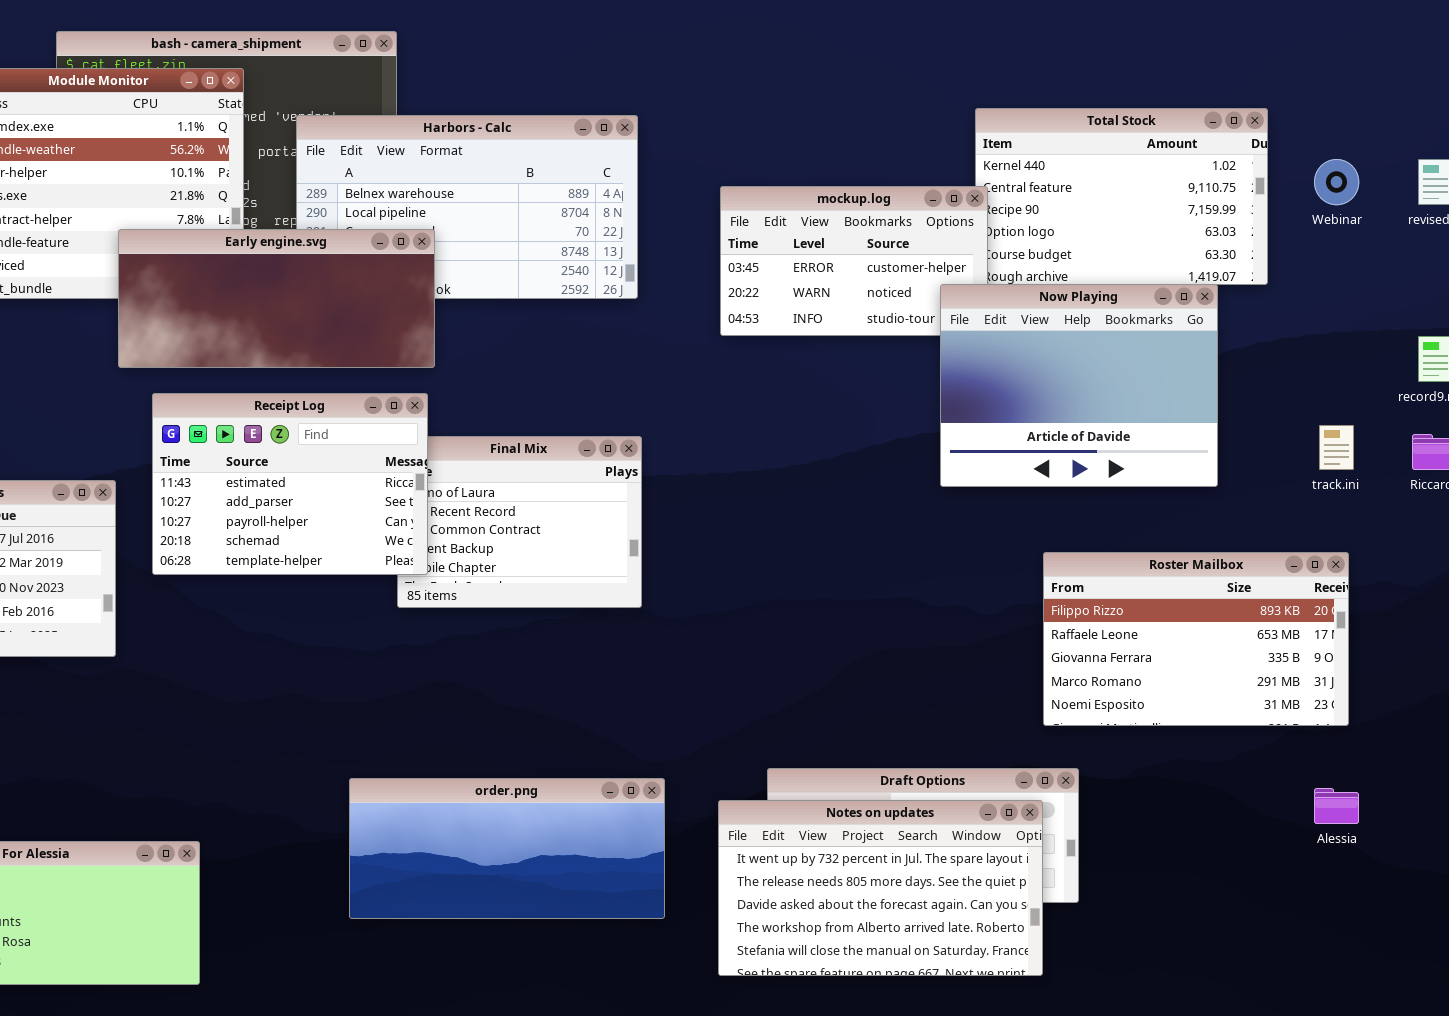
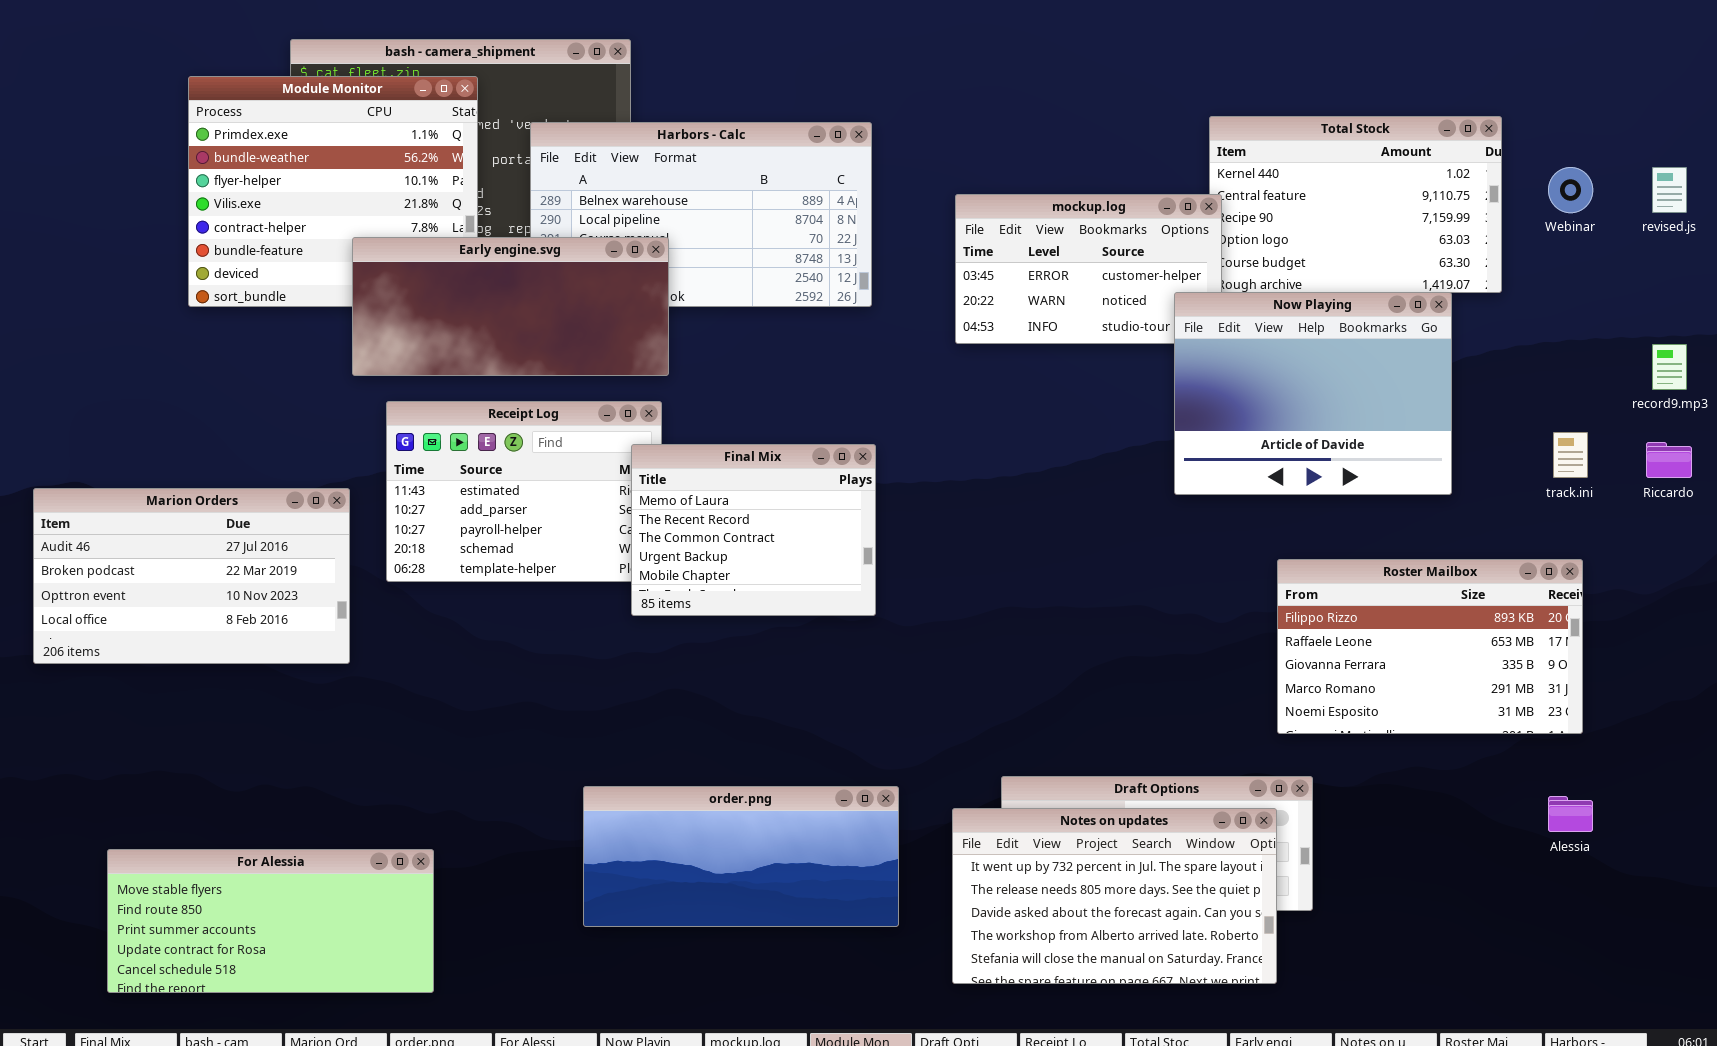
Final Mix: [397,436,642,608] -> [631,444,876,616], raised

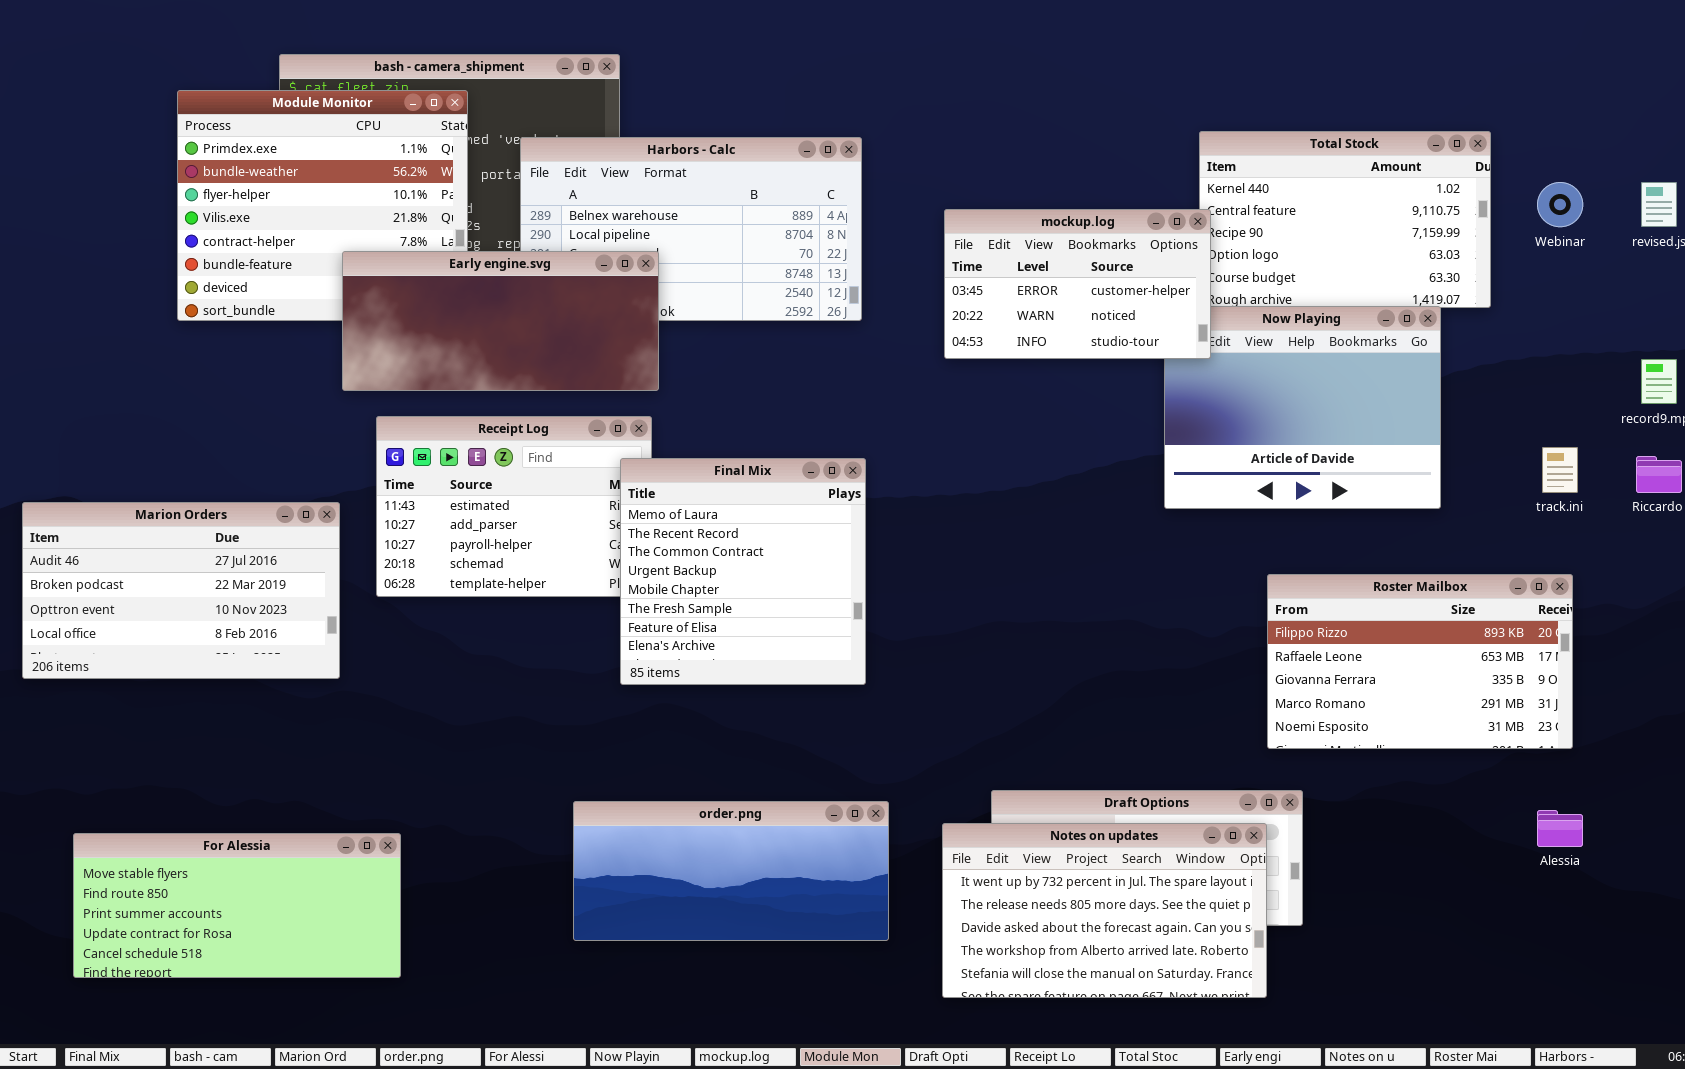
mockup.log: [955,194,1222,344] -> [944,209,1211,359], raised
Final Mix: [631,444,876,616] -> [620,458,866,685], resized
For Alessia: [107,849,434,993] -> [73,833,401,978], moved

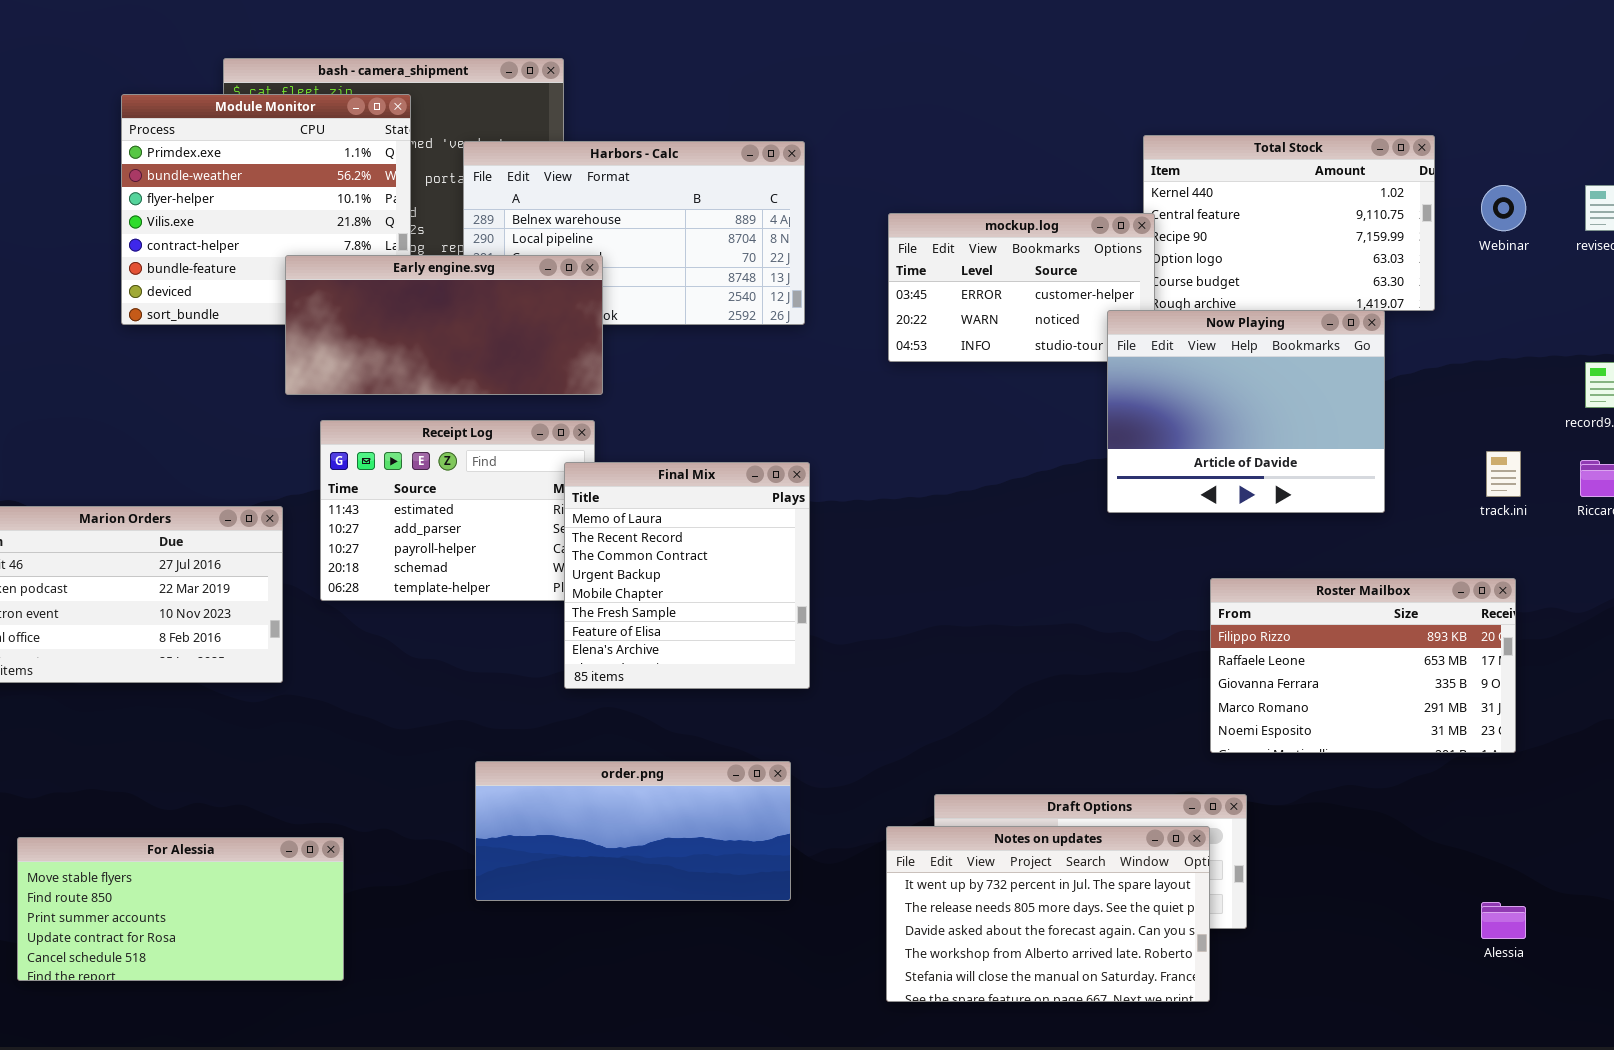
Now Playing: [1164,306,1441,509] -> [1107,310,1385,513], raised
order.png: [573,801,889,941] -> [475,761,791,901], moved
Alessia: [1537,810,1583,847] -> [1481,902,1526,939], moved

